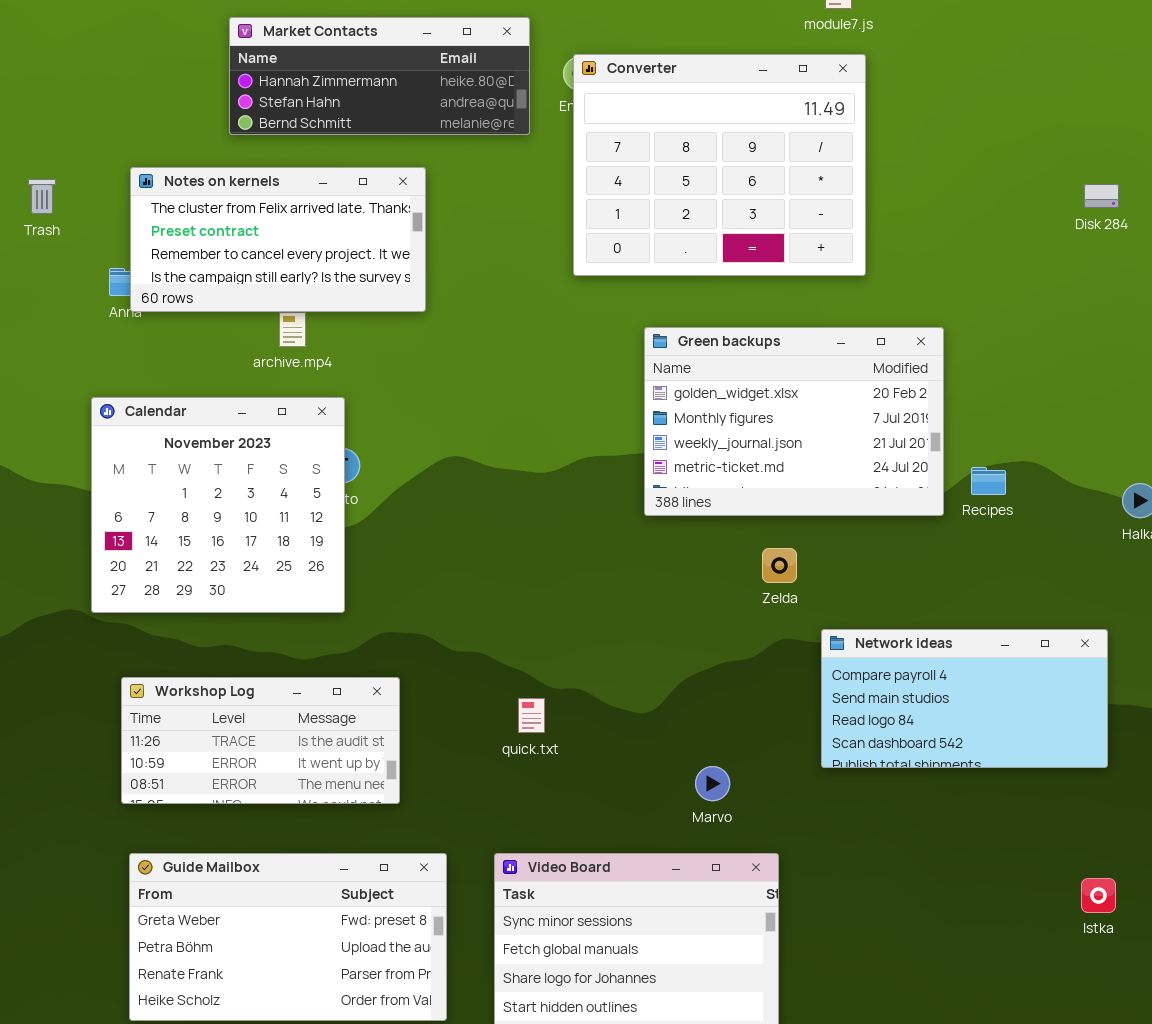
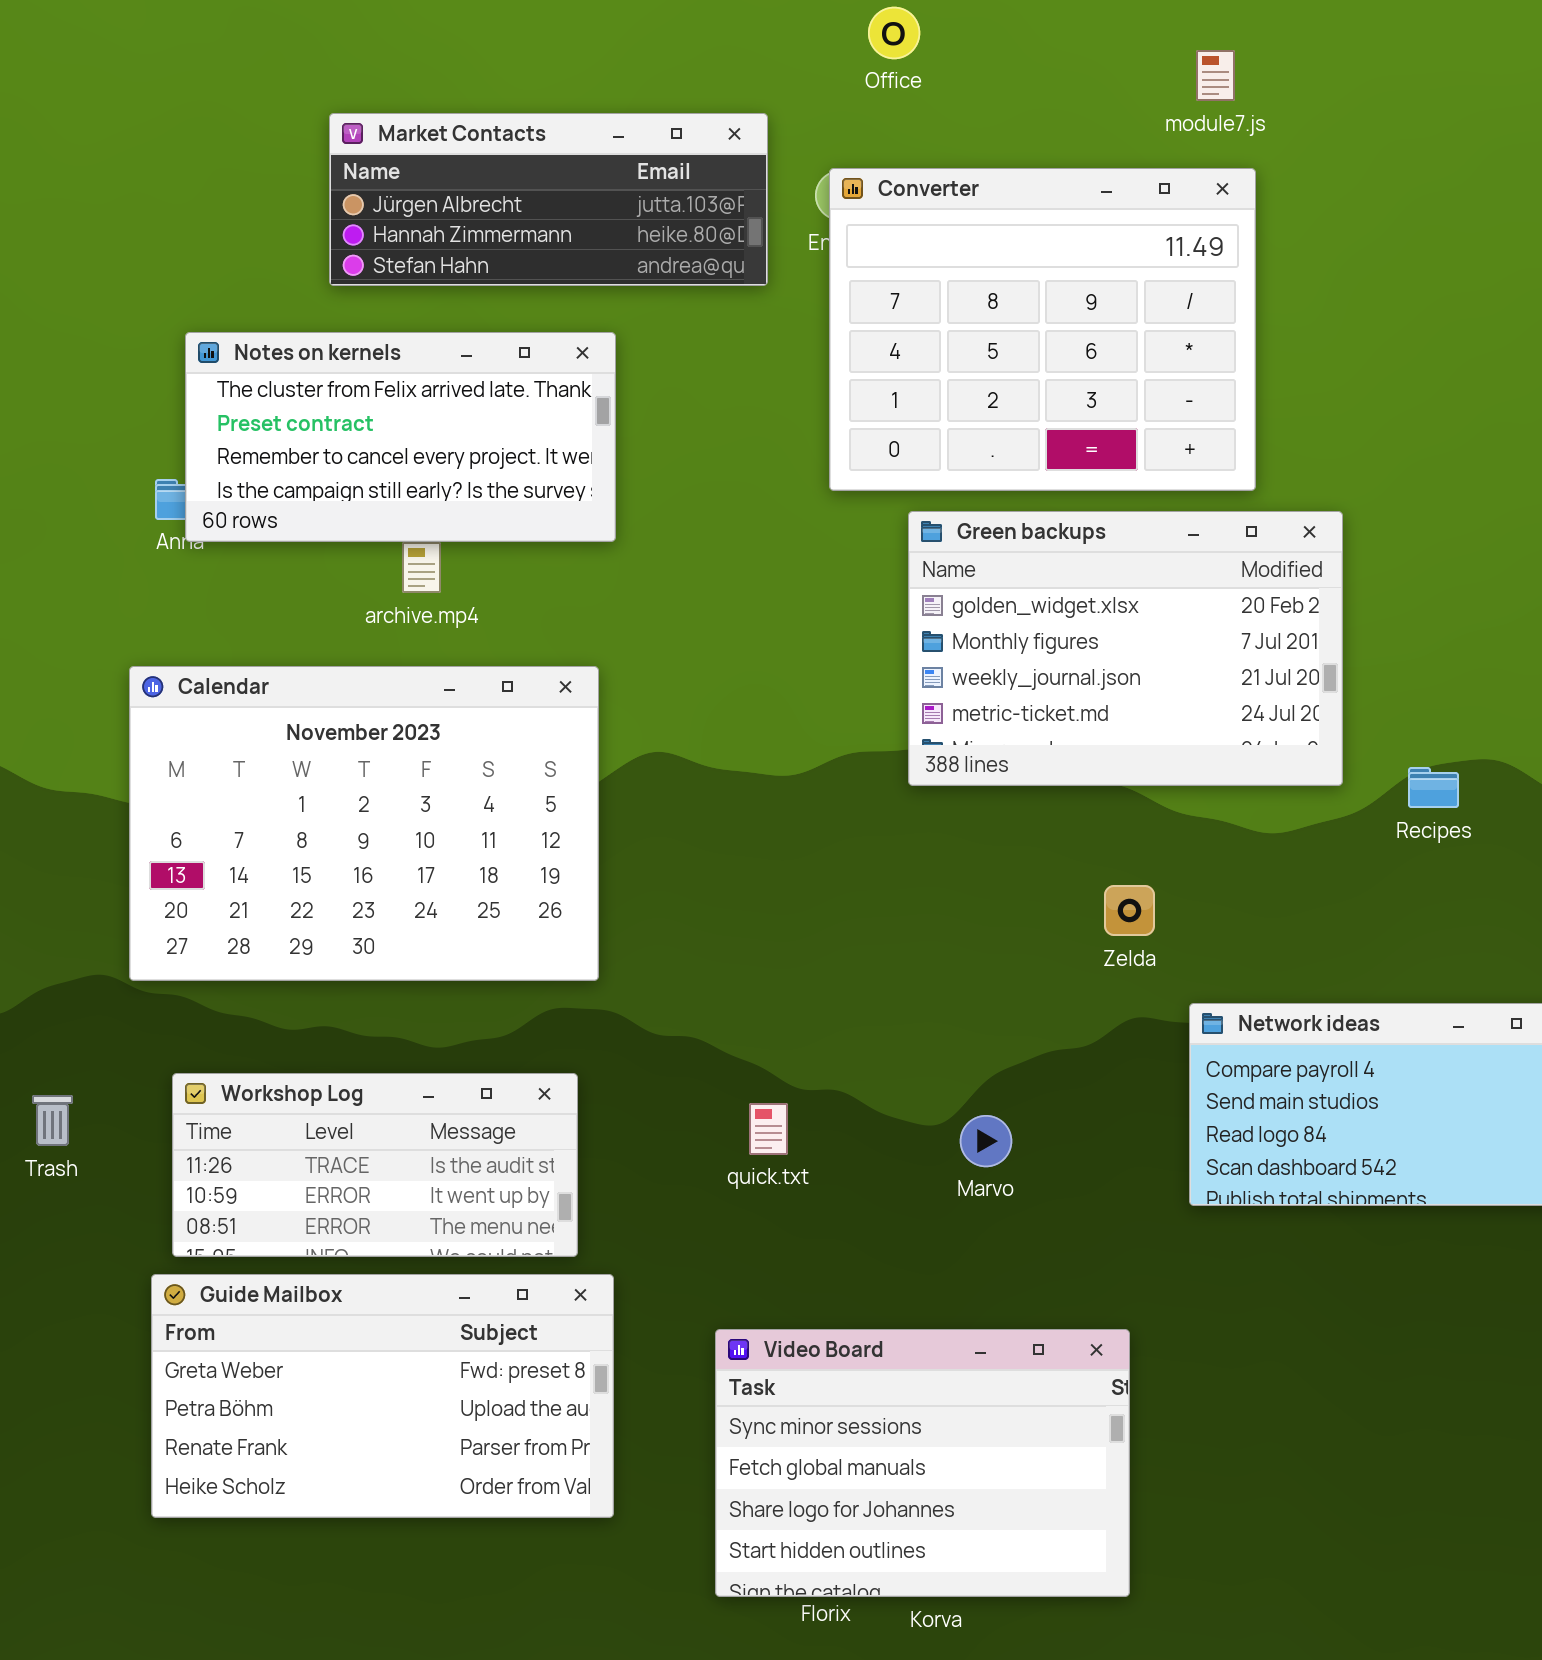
Market Contacts: [229,17,530,135] -> [329,113,768,286], scrolled up 1 row
Trash: [28,179,56,214] -> [32,1095,73,1146], moved
Green backups: [644,327,944,516] -> [908,511,1343,786], moved
Calendar: [91,397,345,613] -> [129,666,599,981], resized
Marvo: [695,766,730,801] -> [960,1115,1012,1167], moved
Guide Mailbox: [129,853,447,1021] -> [151,1274,614,1518], moved

